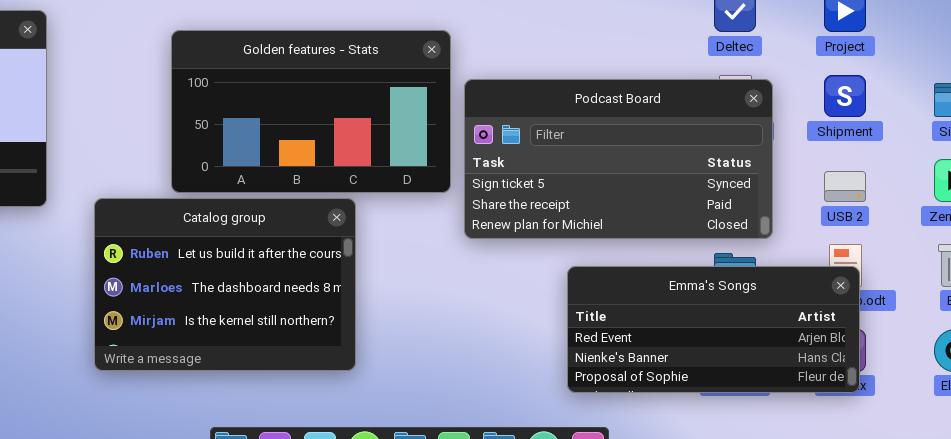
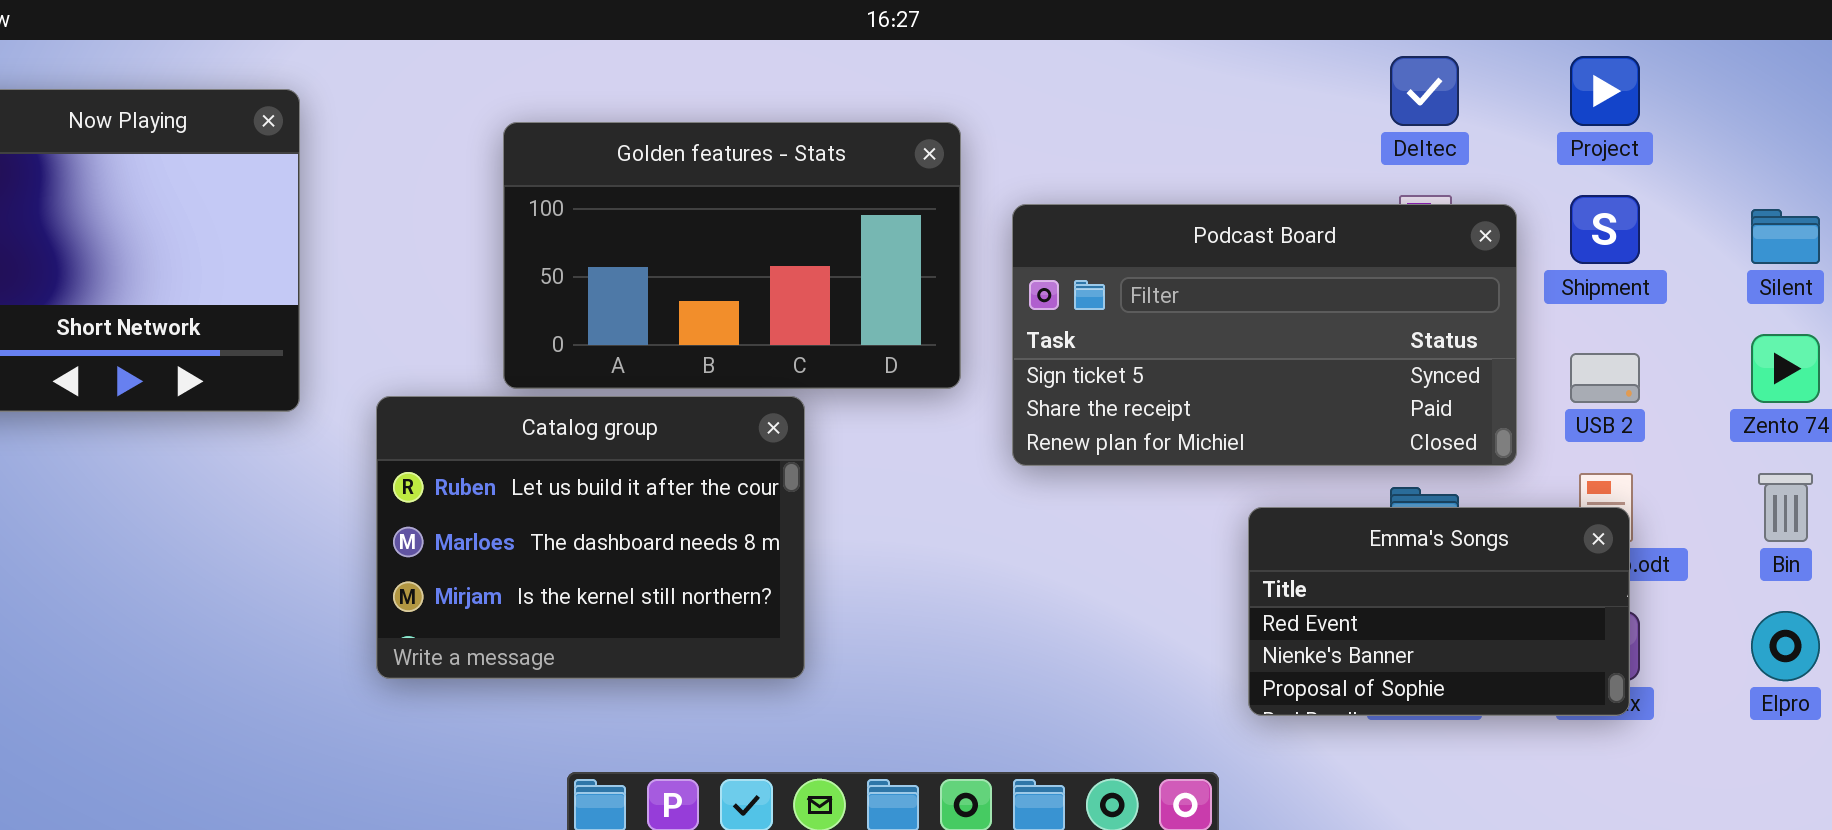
Podcast Board: [464,79,773,239] -> [1012,204,1517,466], moved
Emma's Songs: [567,266,860,393] -> [1248,507,1630,716], resized

